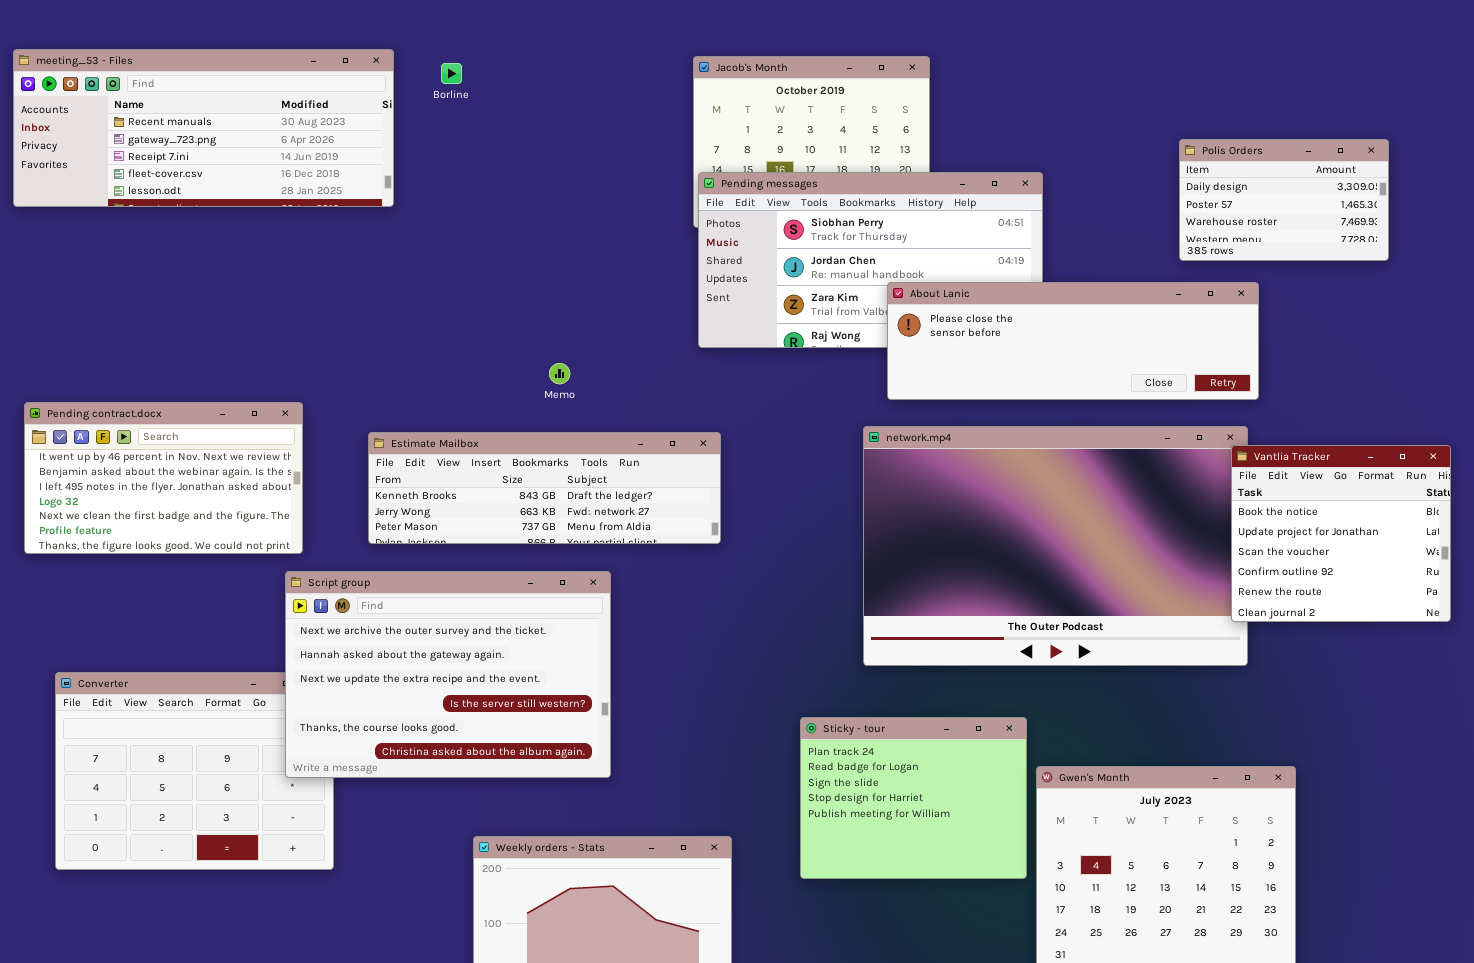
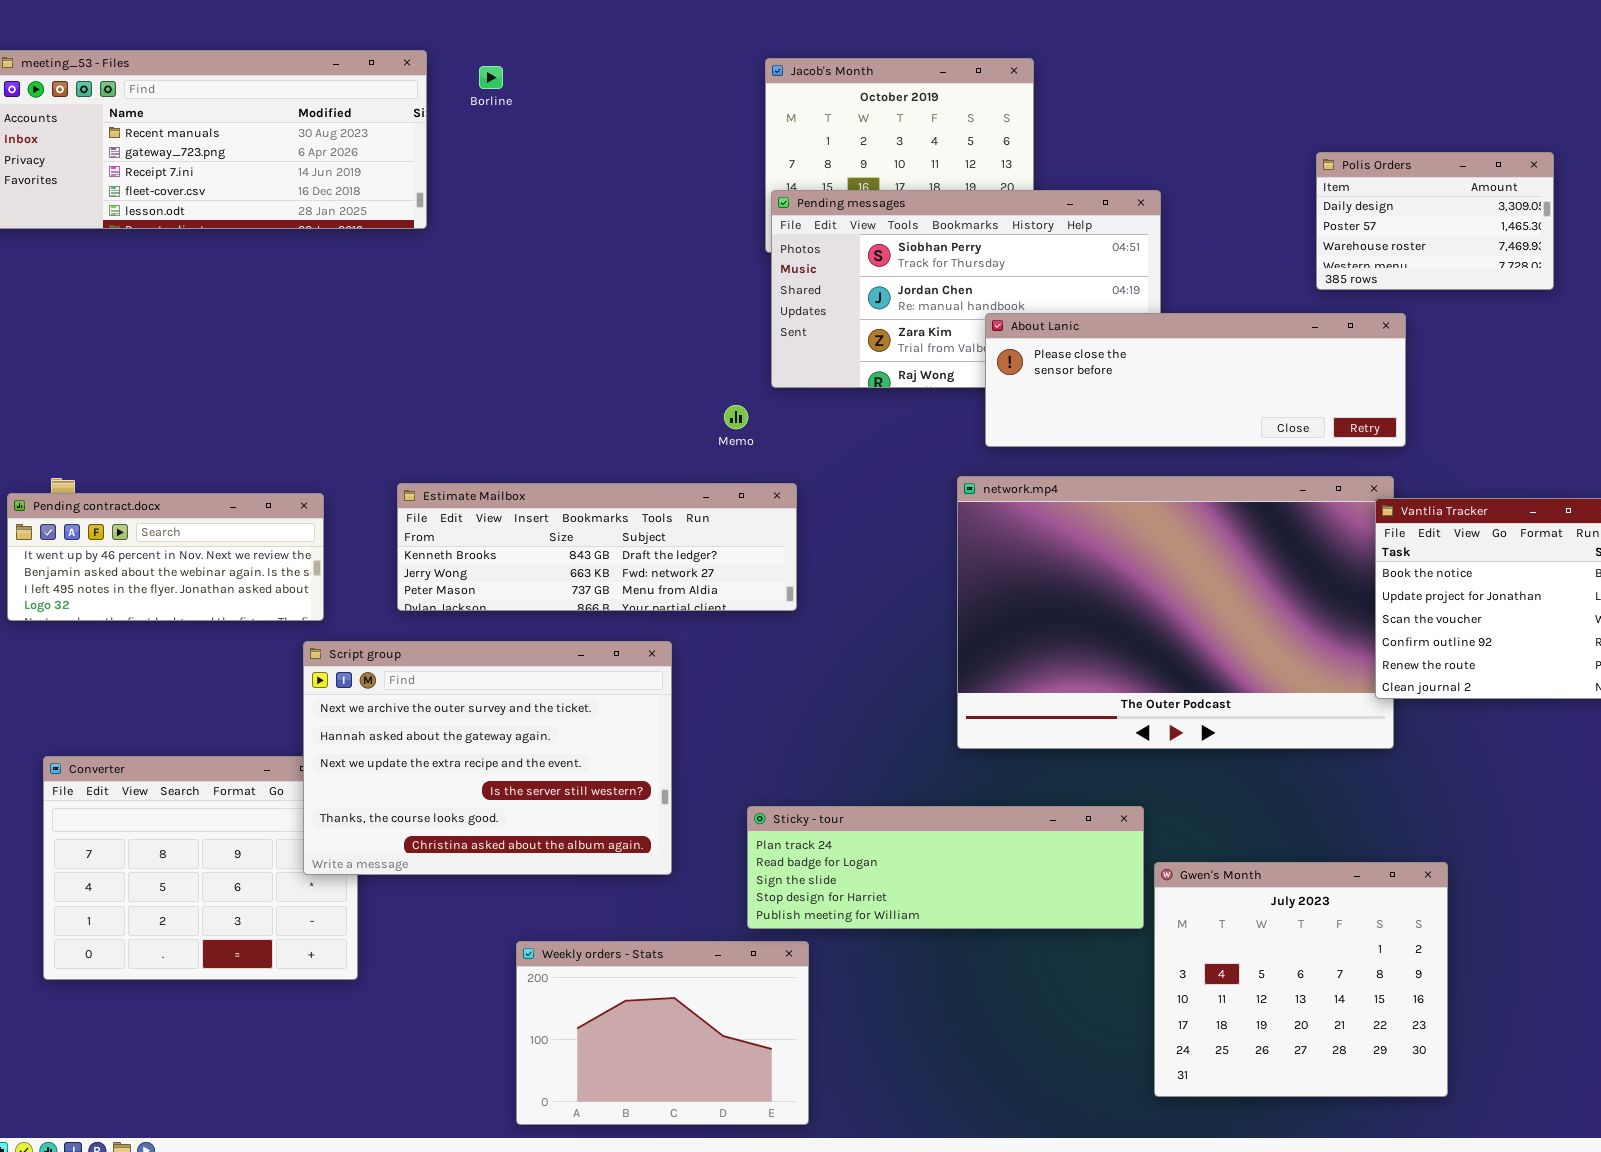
Memo: [549,363,570,384] -> [724,405,748,429], moved
Pending contract.docx: [24,402,303,554] -> [7,493,324,621], resized
Sticky - tour: [800,717,1027,879] -> [747,806,1144,929], resized

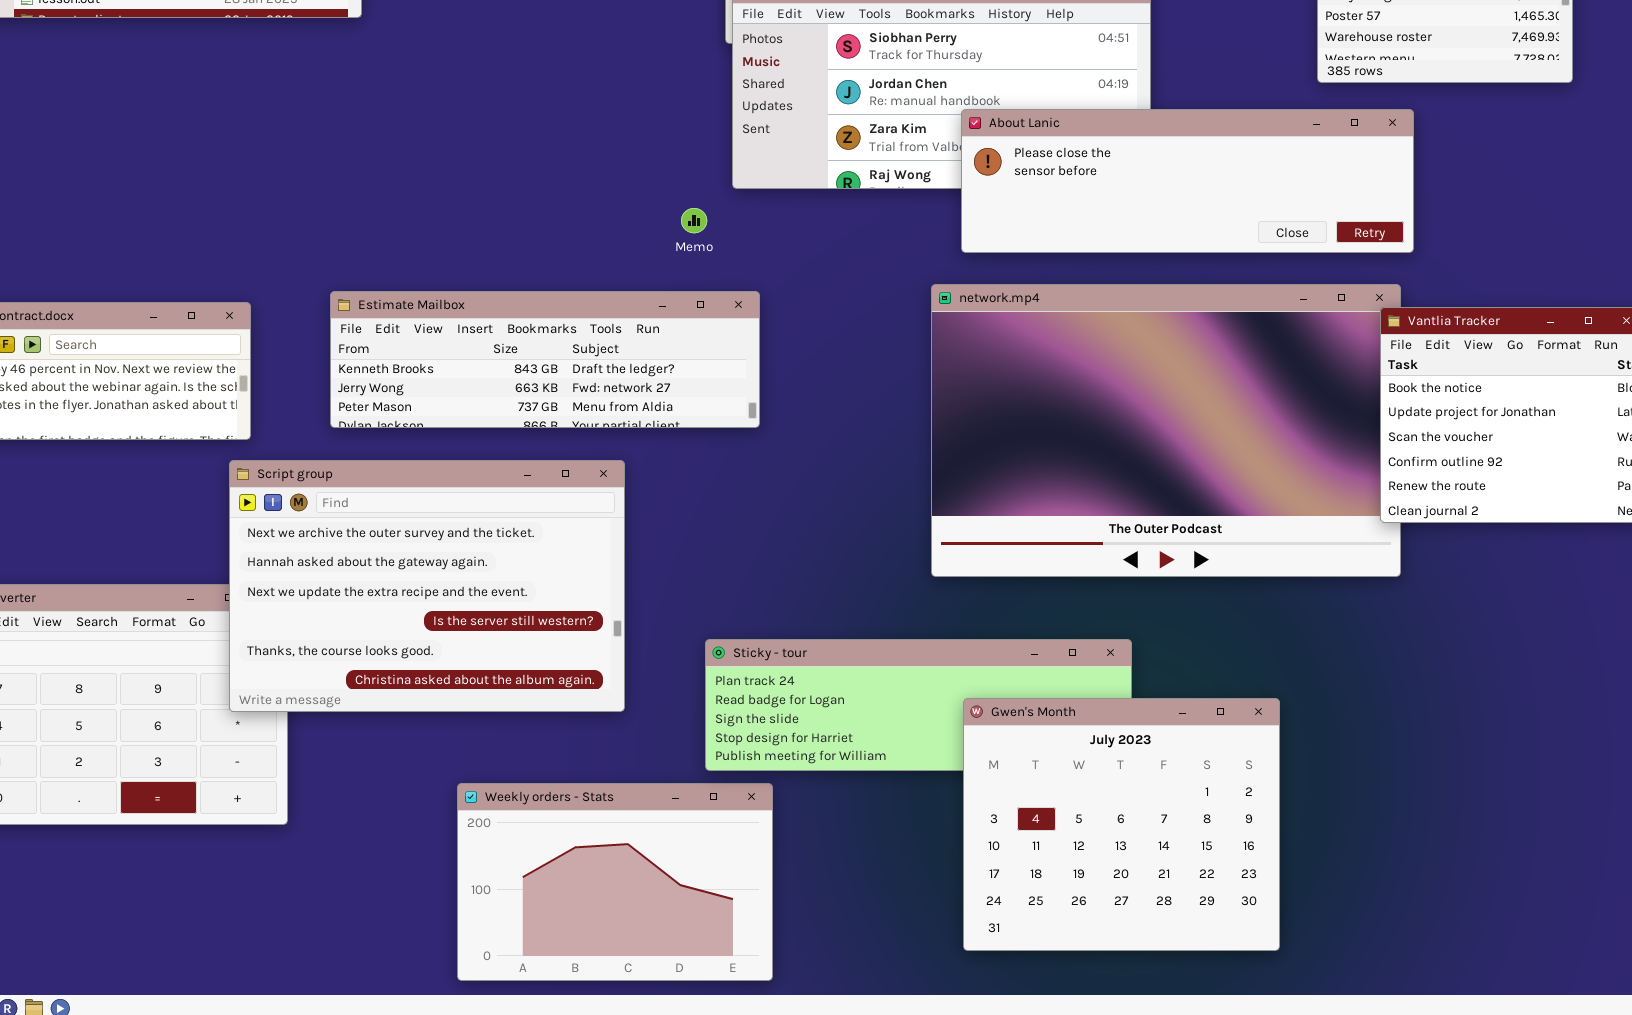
Gwen's Month: [1154,862,1448,1097] -> [963,698,1280,951], moved

